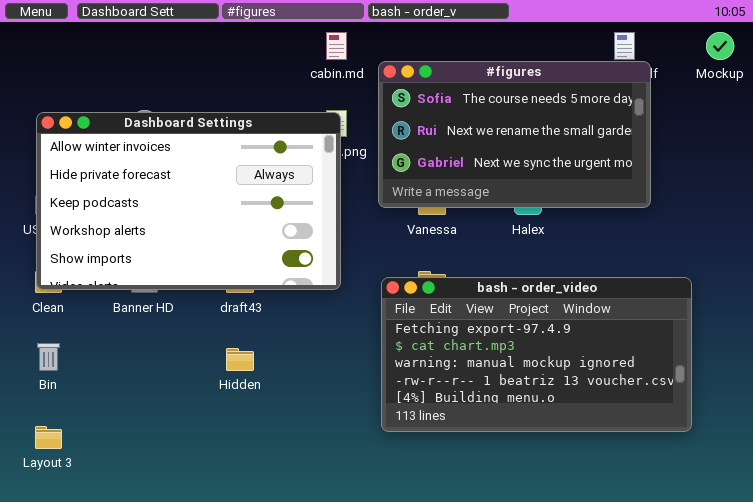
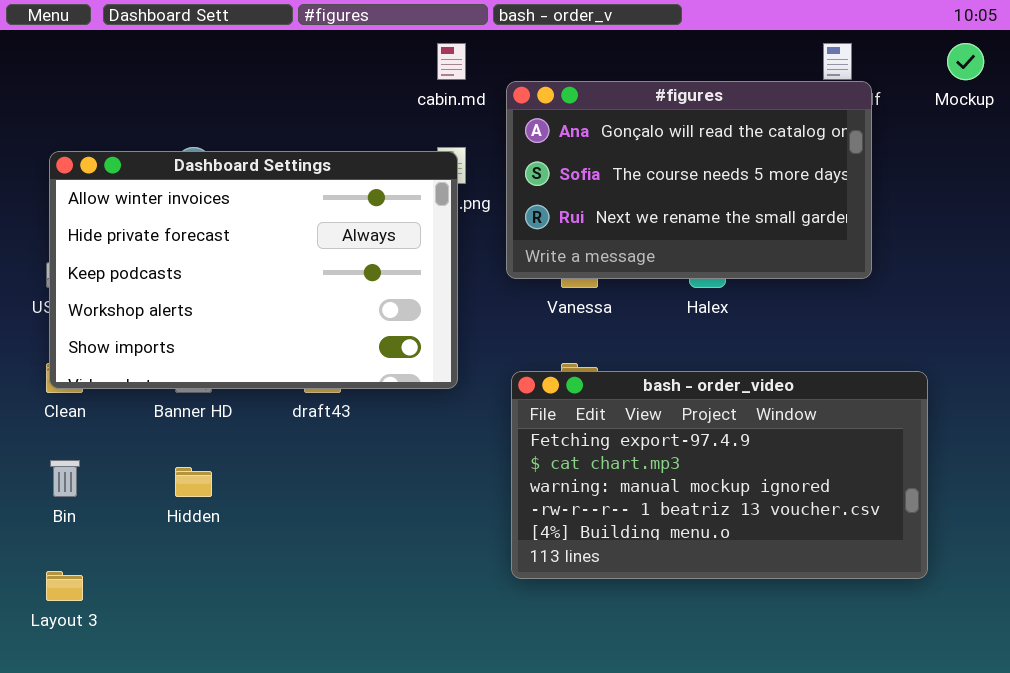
#figures: [378,61,651,208] -> [506,81,872,279], scrolled up 1 row
Hidden: [226,348,254,371] -> [175,467,212,497], moved

